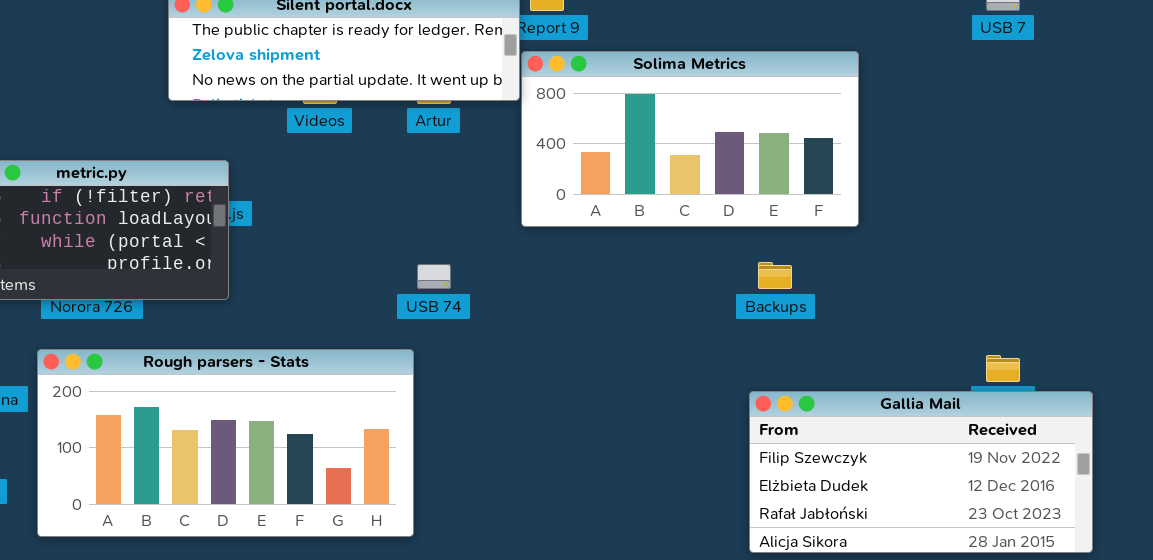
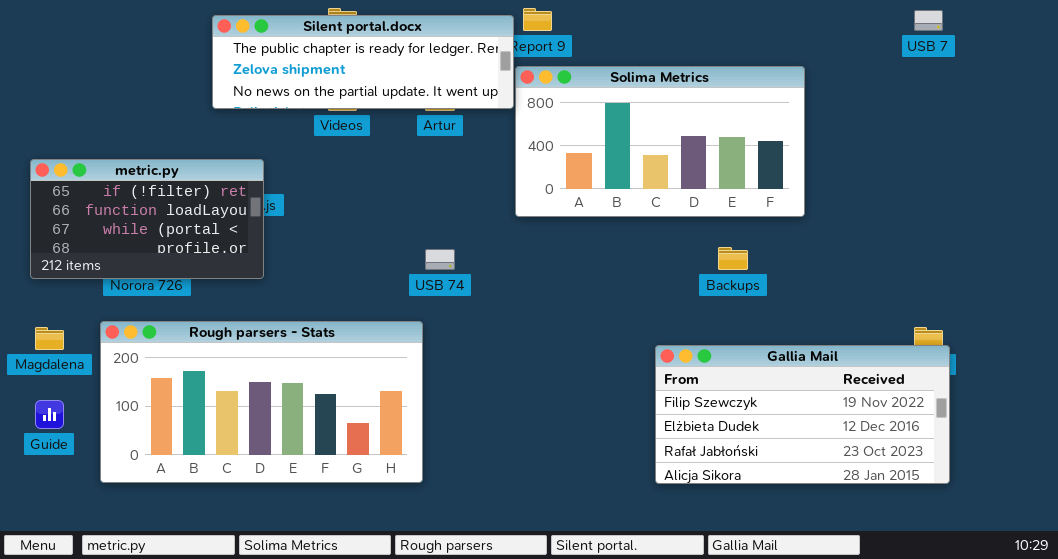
Gallia Mail: [749,391,1093,553] -> [655,345,950,484], moved

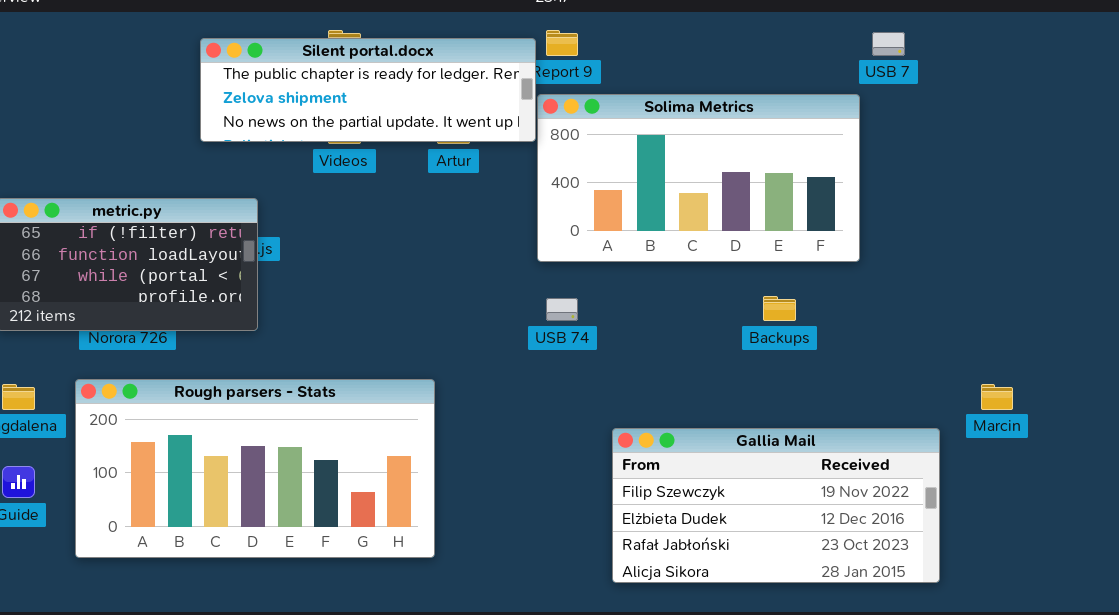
USB 7: [914,10,943,31] -> [872,32,905,56], moved
USB 74: [425,249,455,270] -> [546,298,578,321], moved
Gallia Mail: [655,345,950,484] -> [612,428,940,583], moved

